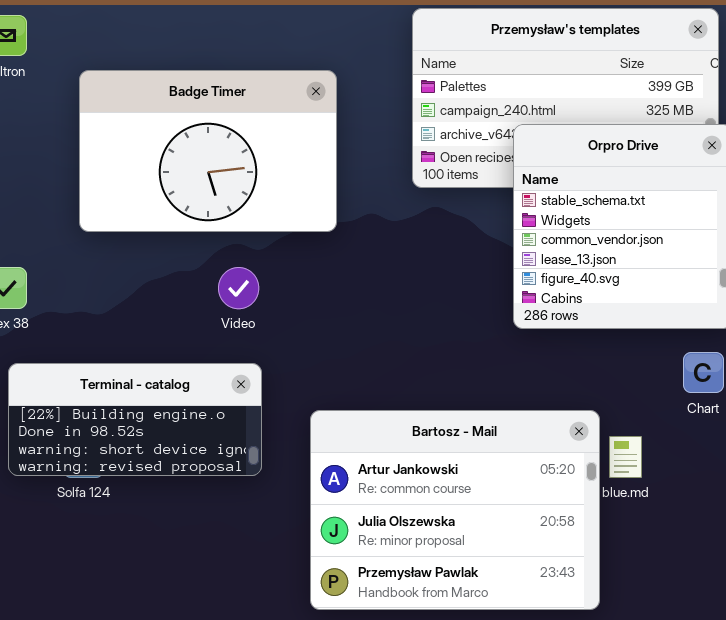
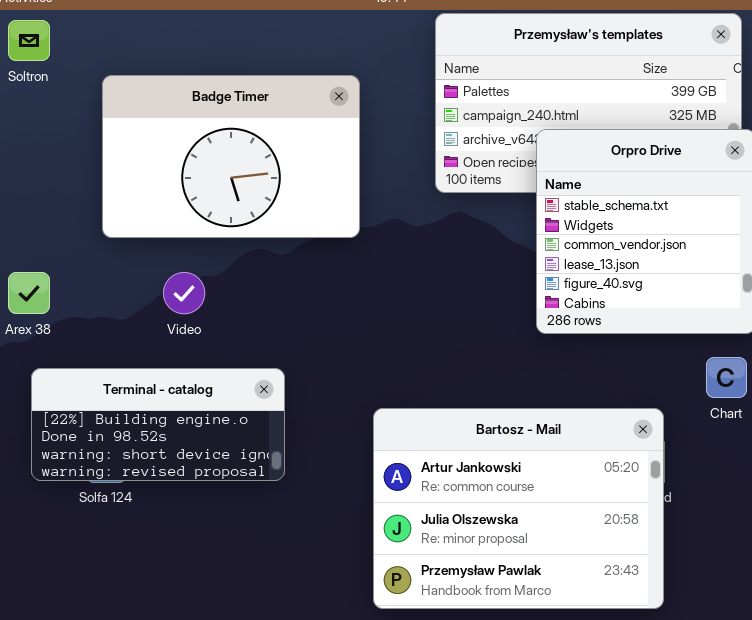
Video: [218,267,259,309] -> [163,272,205,314], moved
Bartosz - Mail: [310,410,600,610] -> [373,408,664,609], moved

